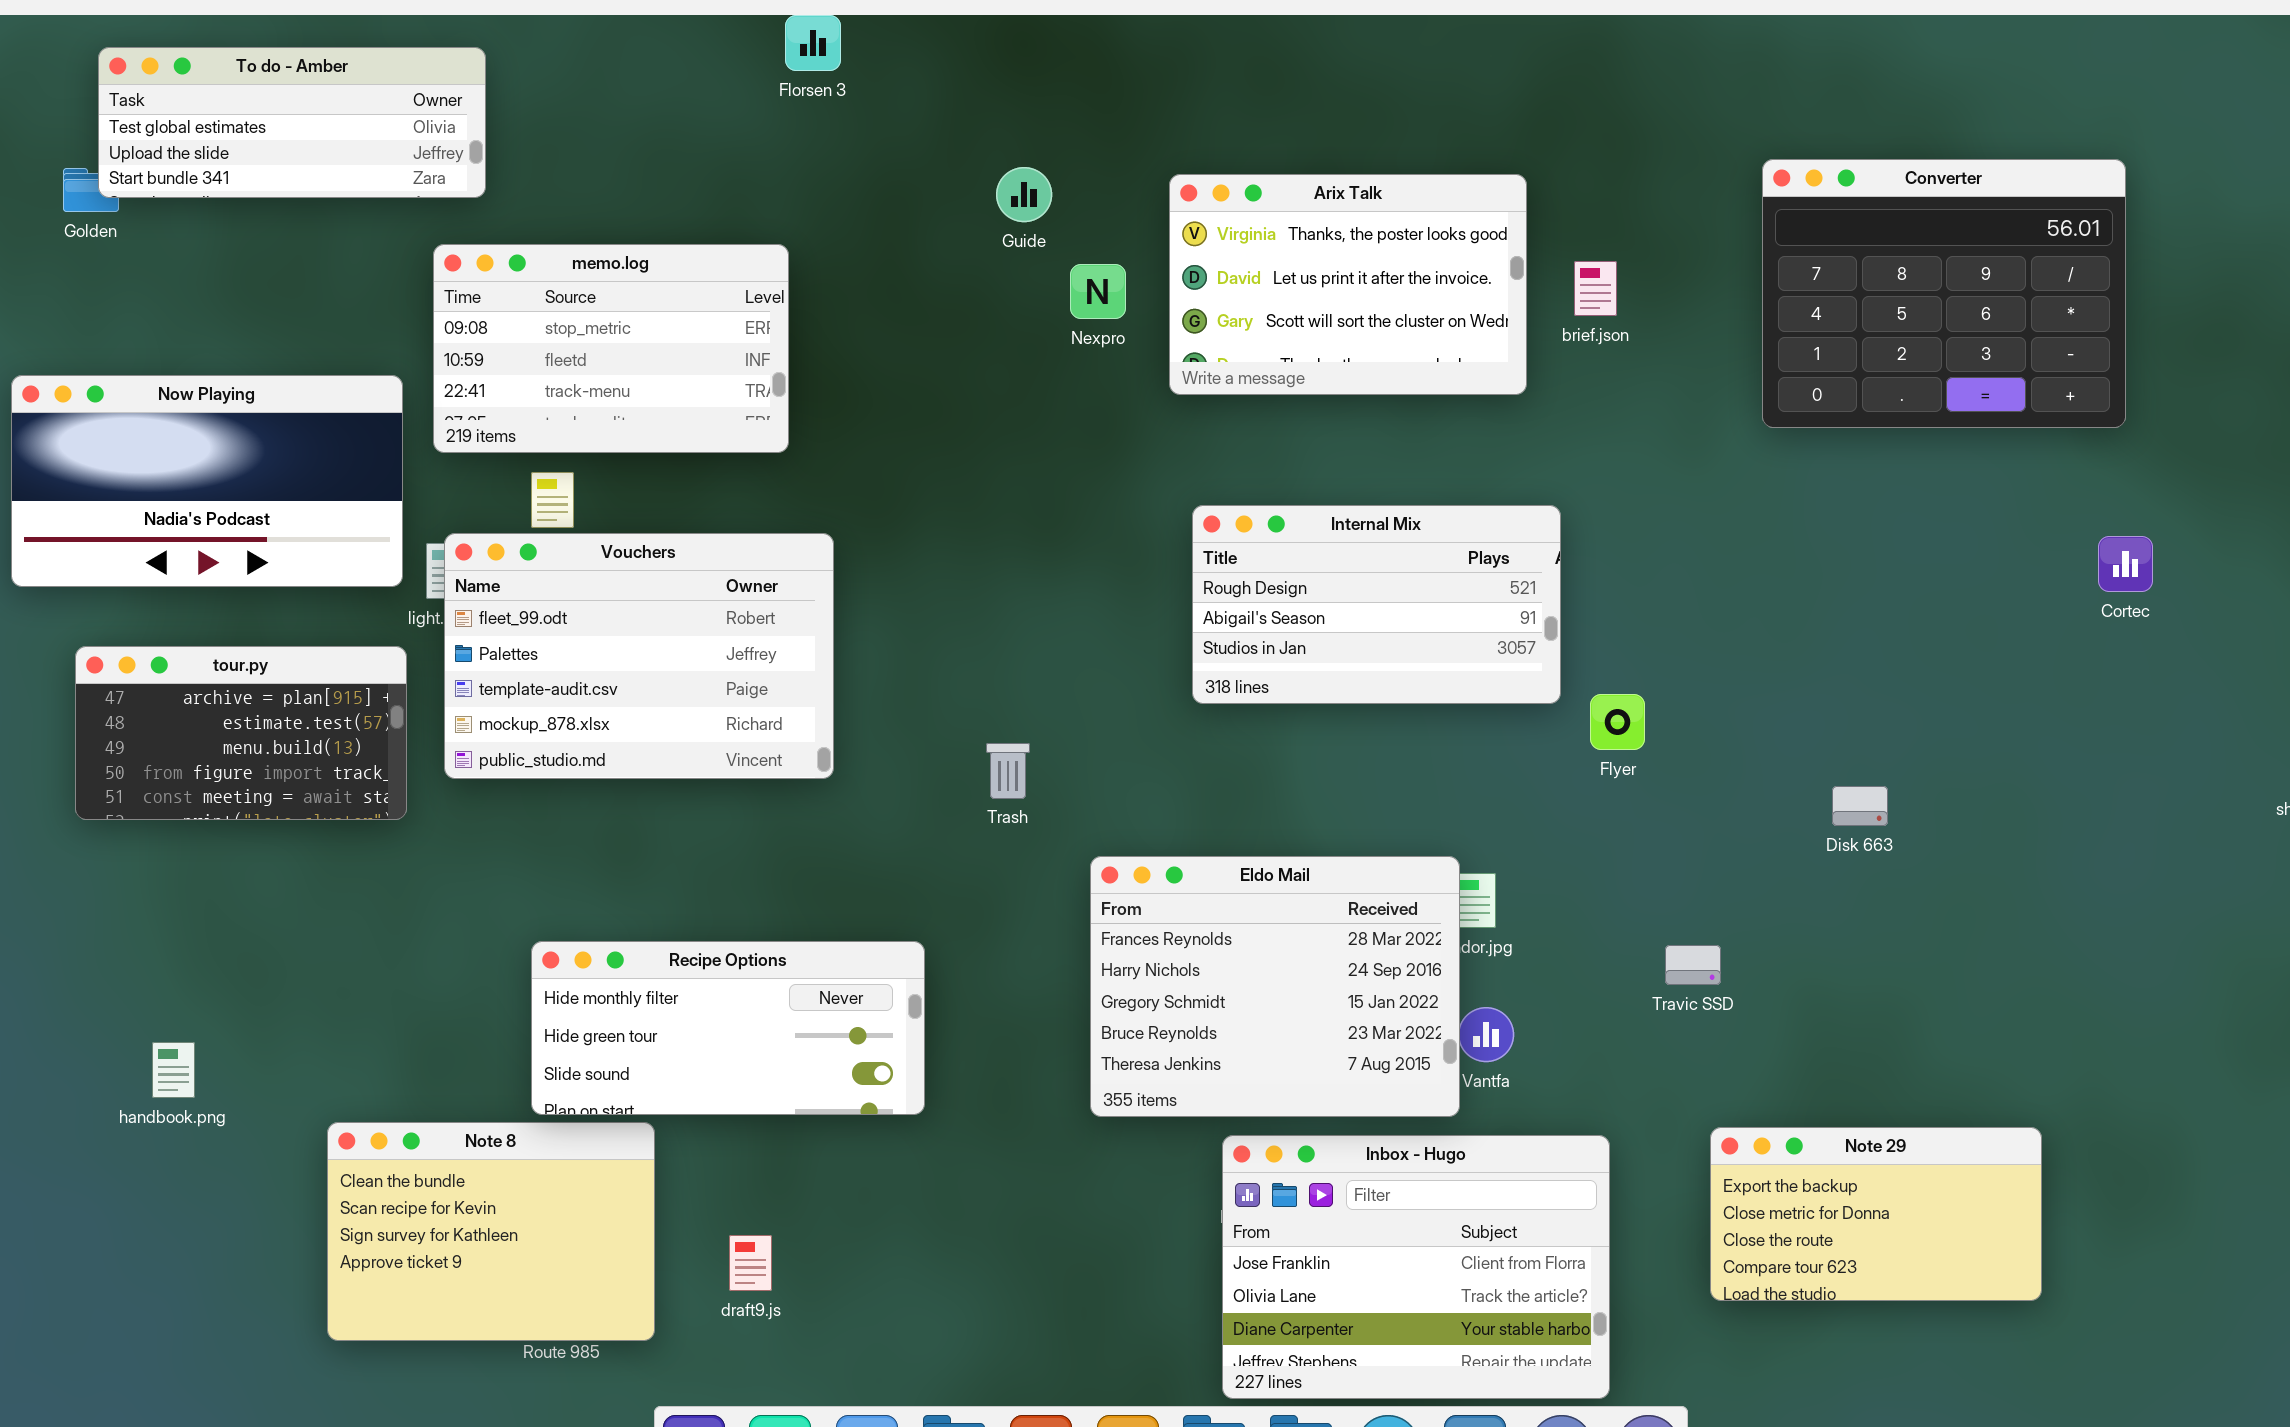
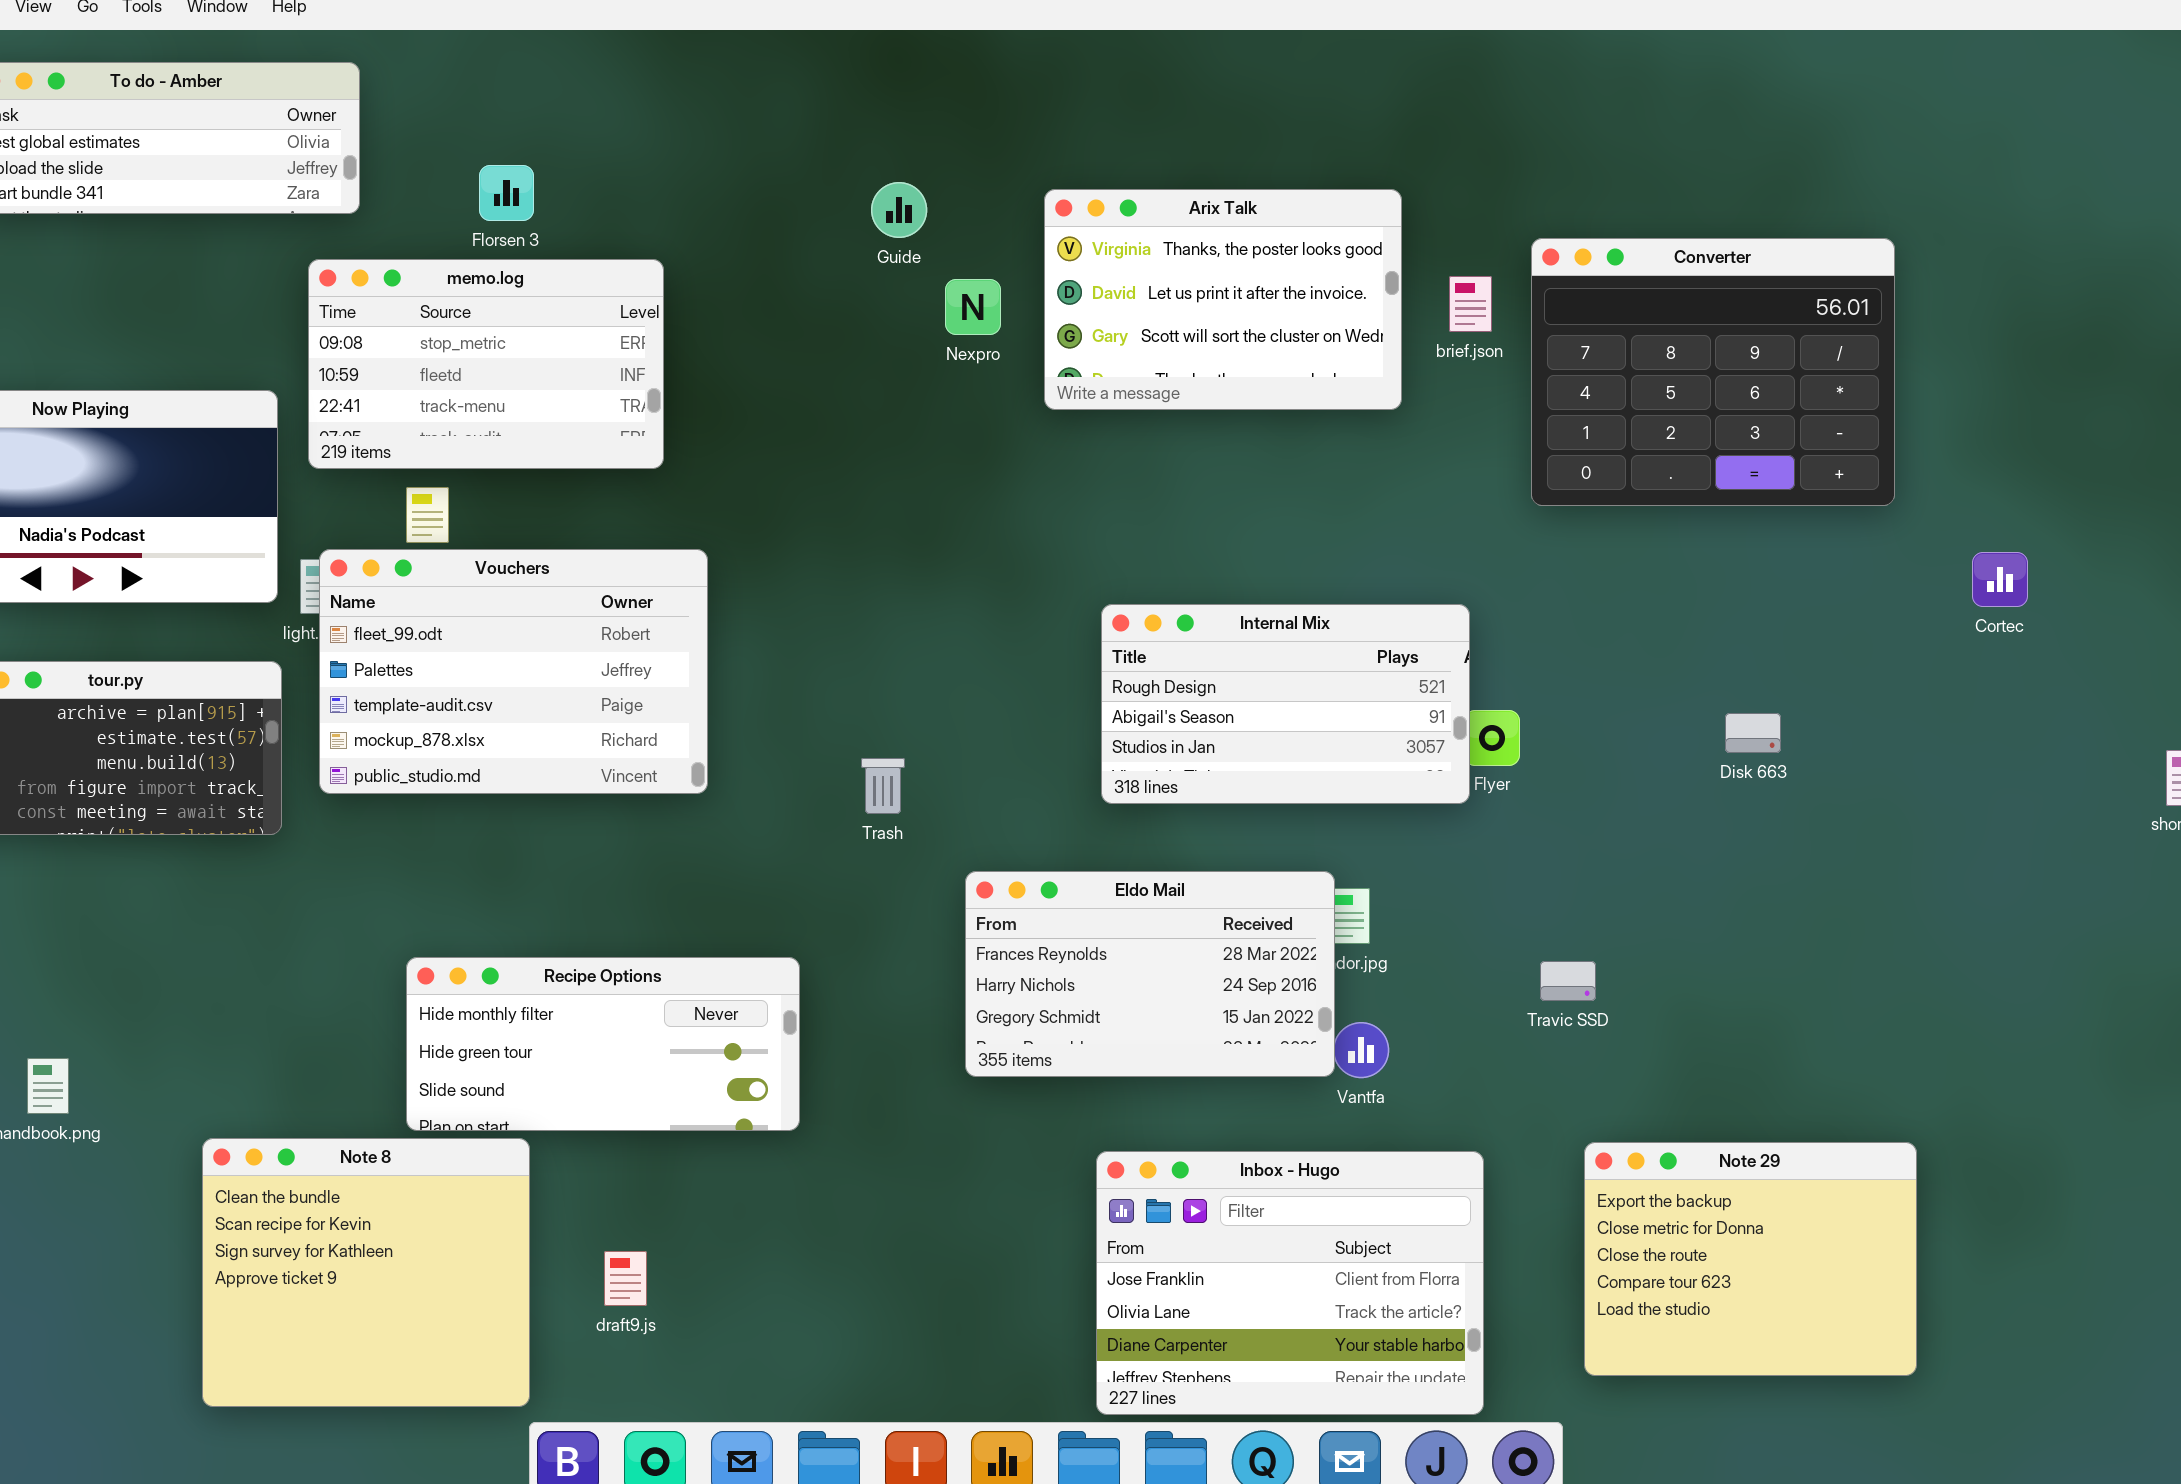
Florsen 3: [785,15,841,71] -> [479,165,534,221], moved
Converter: [1762,159,2126,428] -> [1531,238,1895,506], moved
Internal Mix: [1192,505,1561,704] -> [1101,604,1470,804], moved
Disk 663: [1832,786,1888,826] -> [1725,713,1781,753], moved
Eldo Mail: [1090,856,1460,1117] -> [965,871,1335,1077], resized
Note 8: [327,1122,655,1341] -> [202,1138,530,1407], resized
Note 29: [1710,1127,2042,1301] -> [1584,1142,1917,1376], resized

